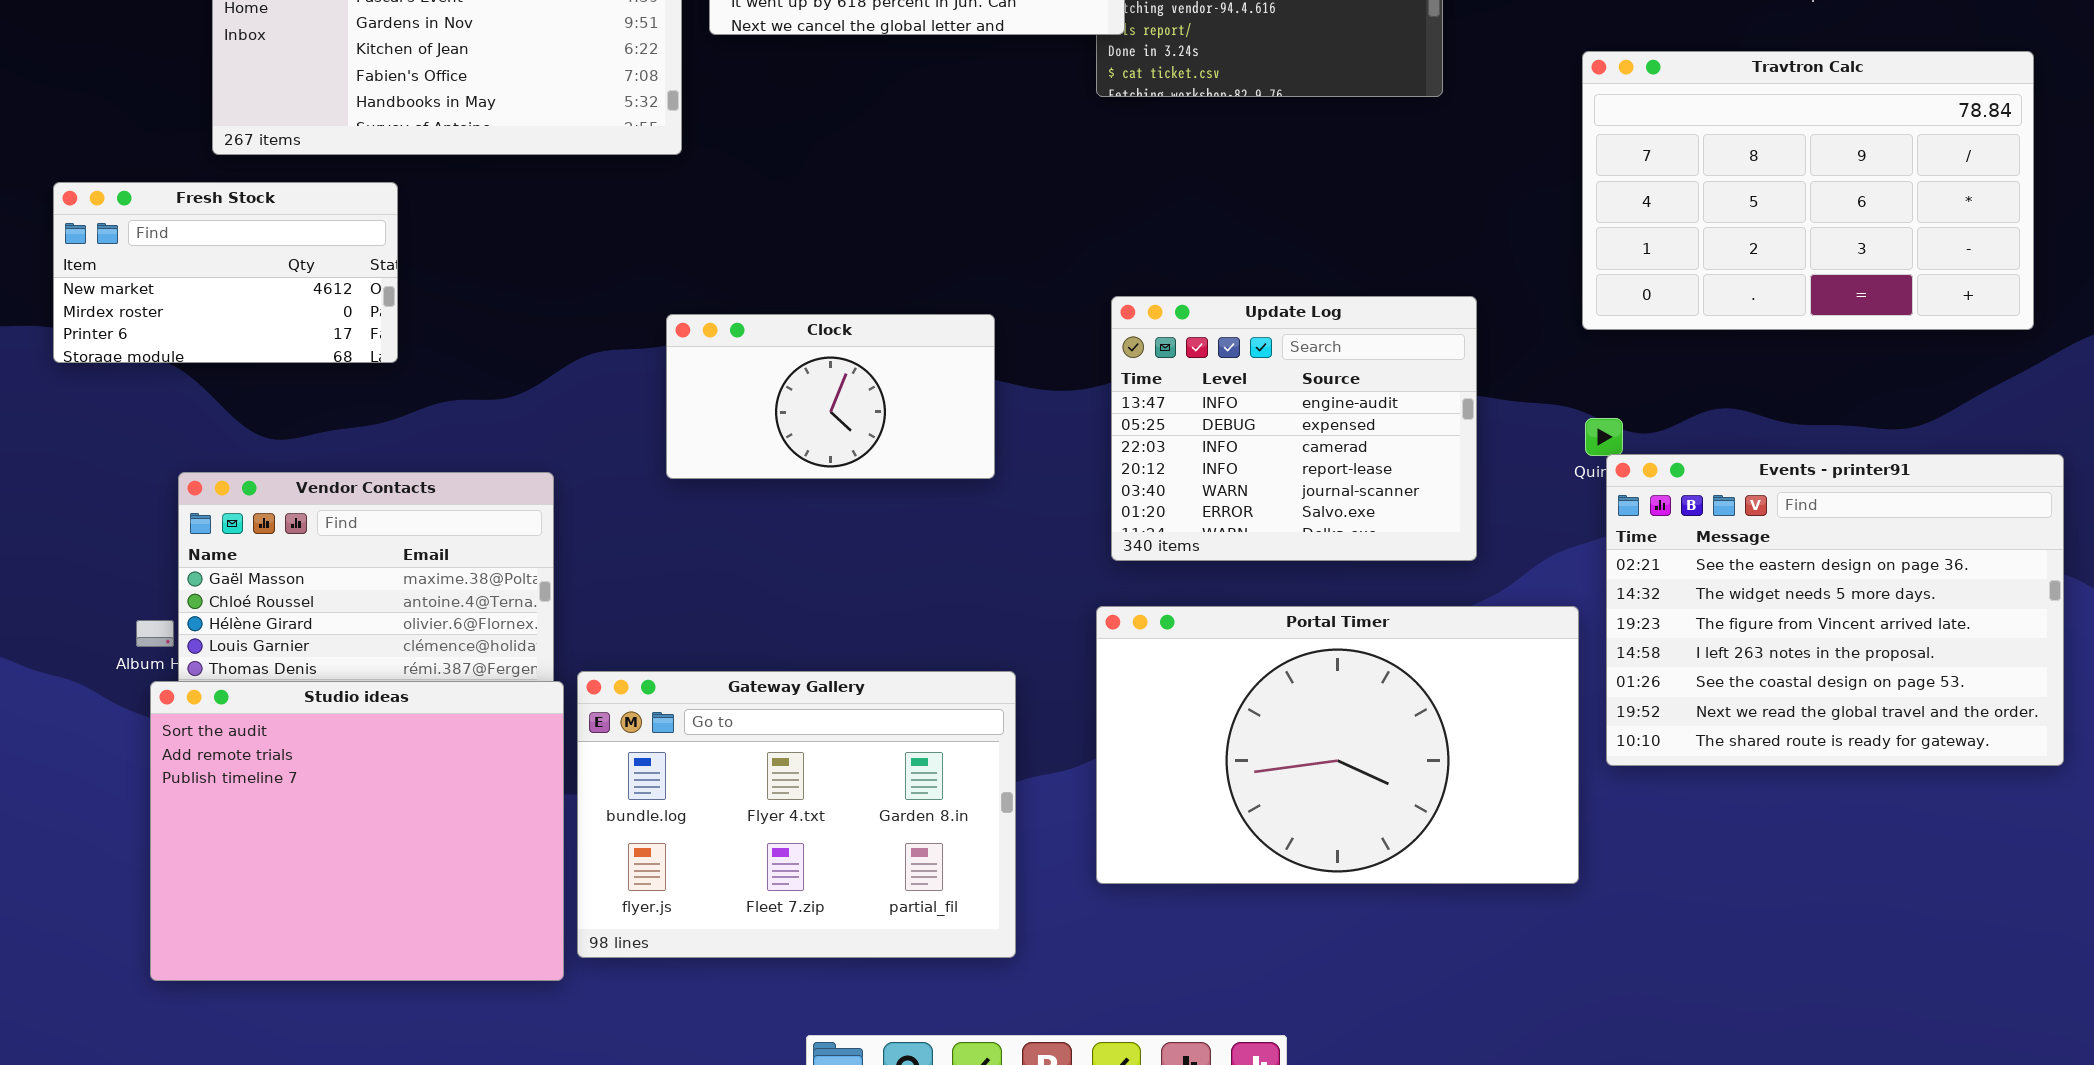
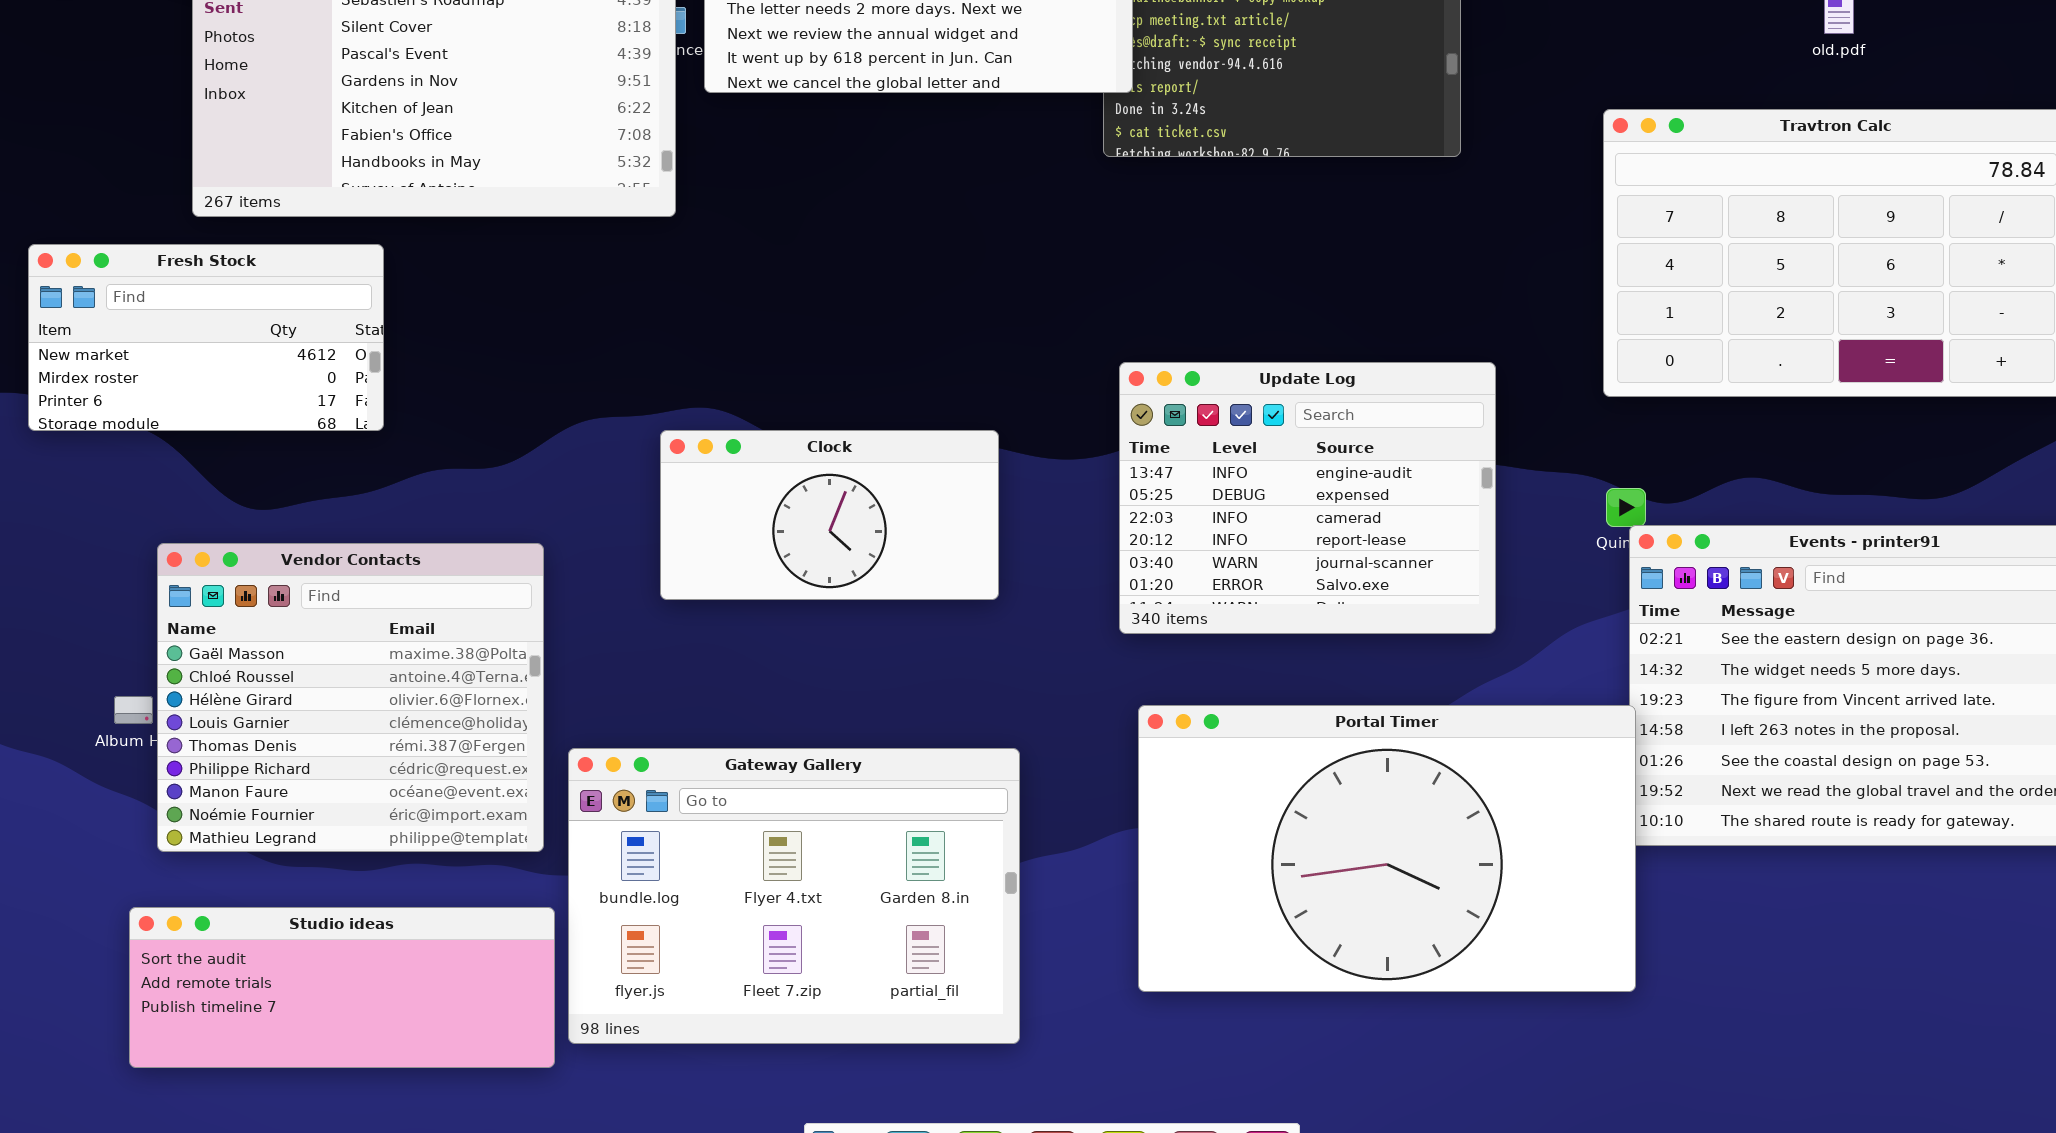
Clock: [666,314,995,479] -> [660,430,999,600], moved
Portal Timer: [1096,606,1579,884] -> [1138,705,1636,992], moved
Studio ideas: [150,681,564,981] -> [129,907,555,1068], resized

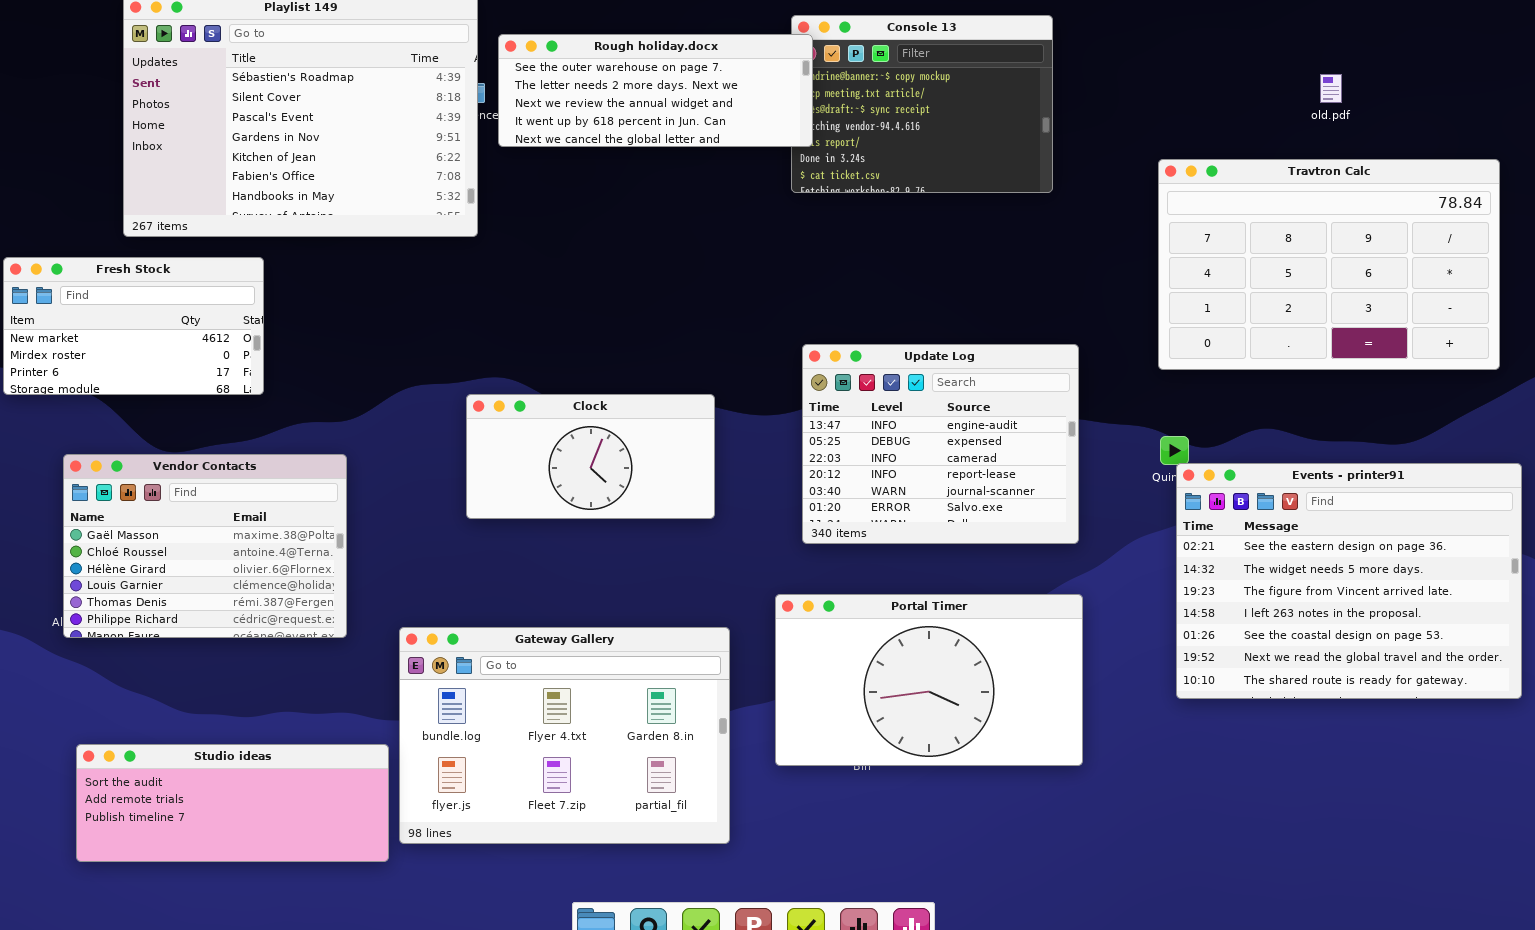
Vendor Contacts: [157,543,544,852] -> [63,454,347,638], moved, resized
Portal Timer: [1138,705,1636,992] -> [775,594,1083,766], moved, resized

